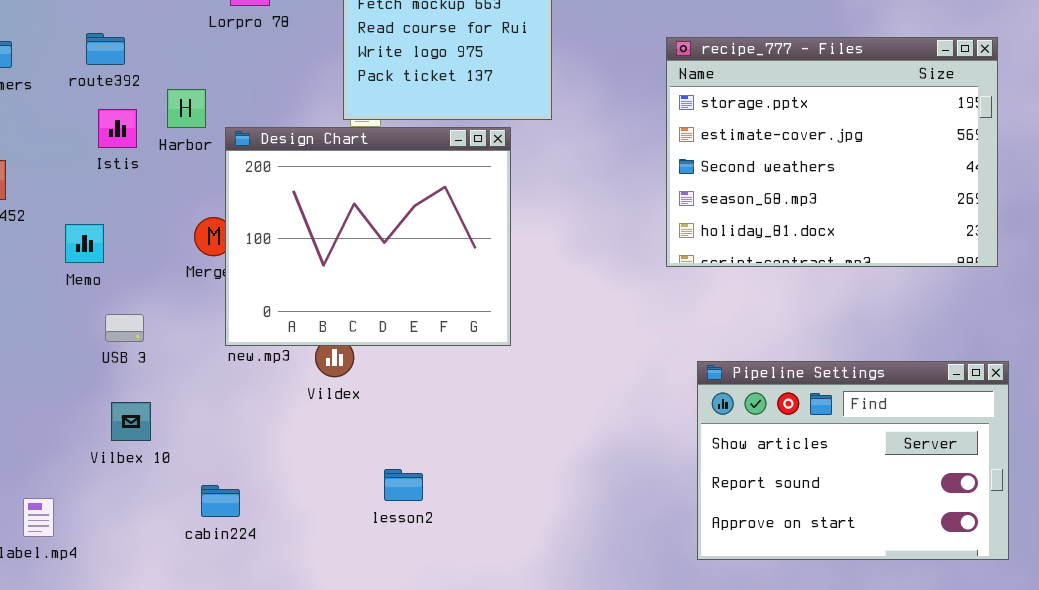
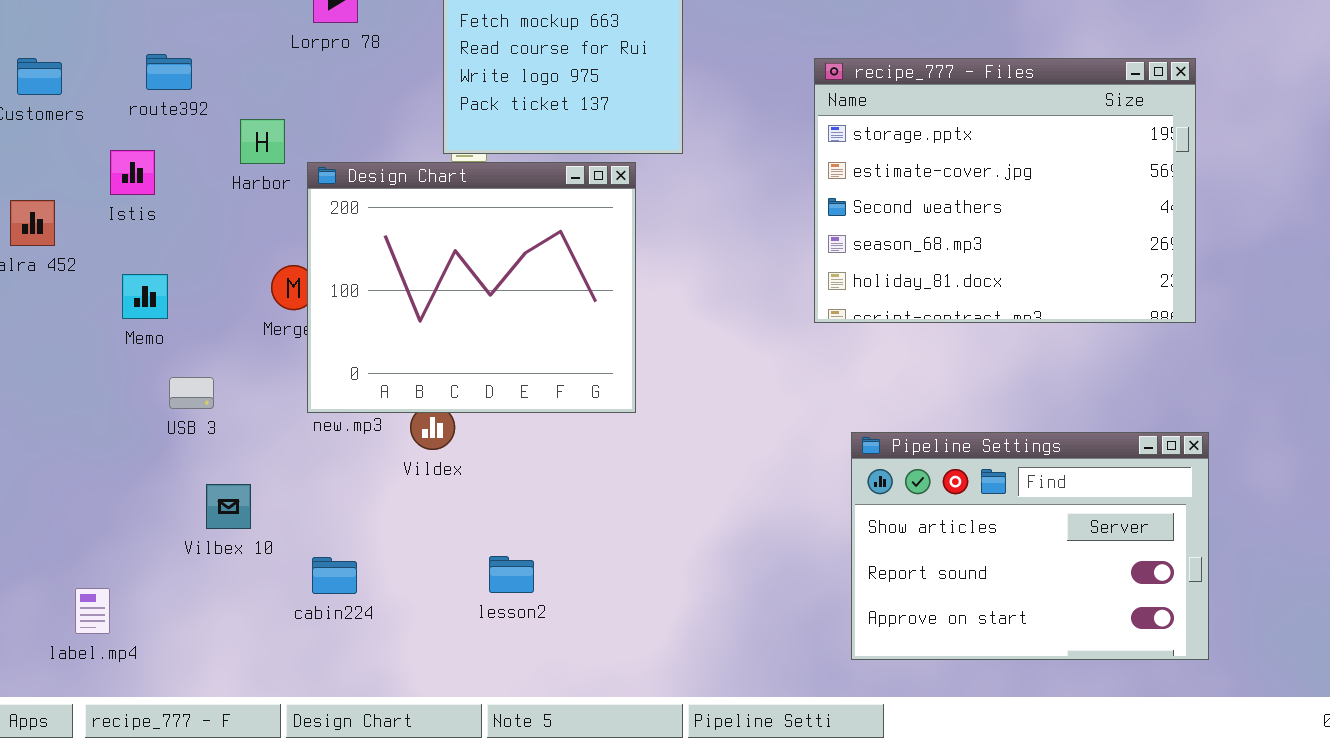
Istis: [98,109,137,148] -> [110,150,155,195], moved
Vilbex 10: [111,402,151,441] -> [206,484,251,529], moved
cabin224: [201,485,240,517] -> [312,557,357,594], moved

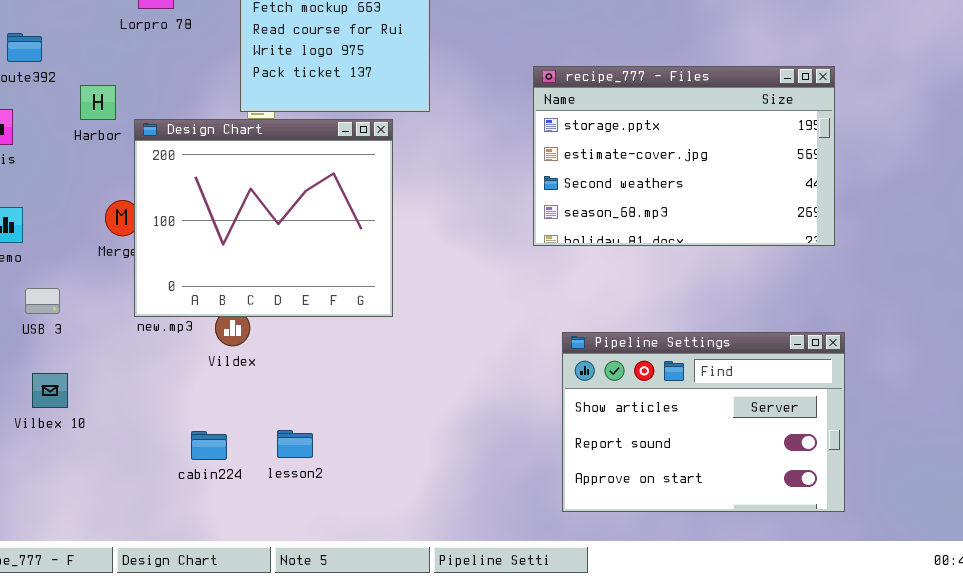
recipe_777 - Files: [814,58,1196,323] -> [533,66,835,246], resized
Vilbex 10: [206,484,251,529] -> [32,373,68,408], moved
cabin224: [312,557,357,594] -> [191,431,227,460], moved

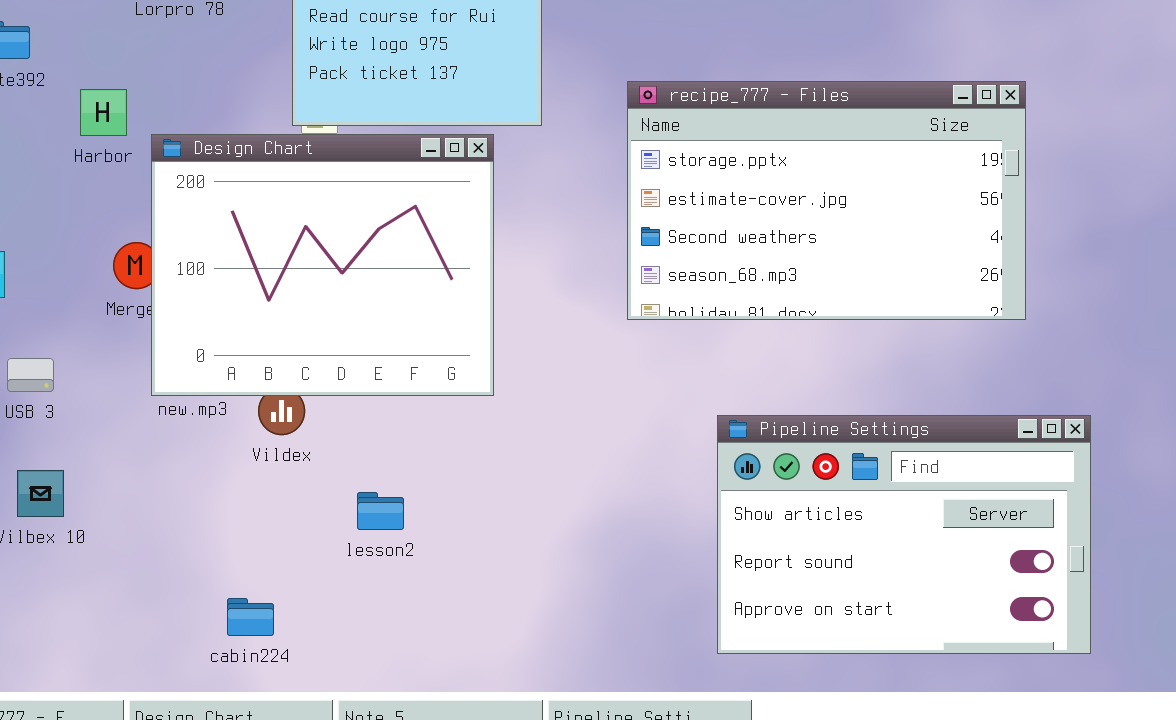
recipe_777 - Files: [533,66,835,246] -> [627,81,1026,320], moved
lesson2: [277,430,313,458] -> [357,492,404,530], moved
cabin224: [191,431,227,460] -> [227,598,274,636], moved

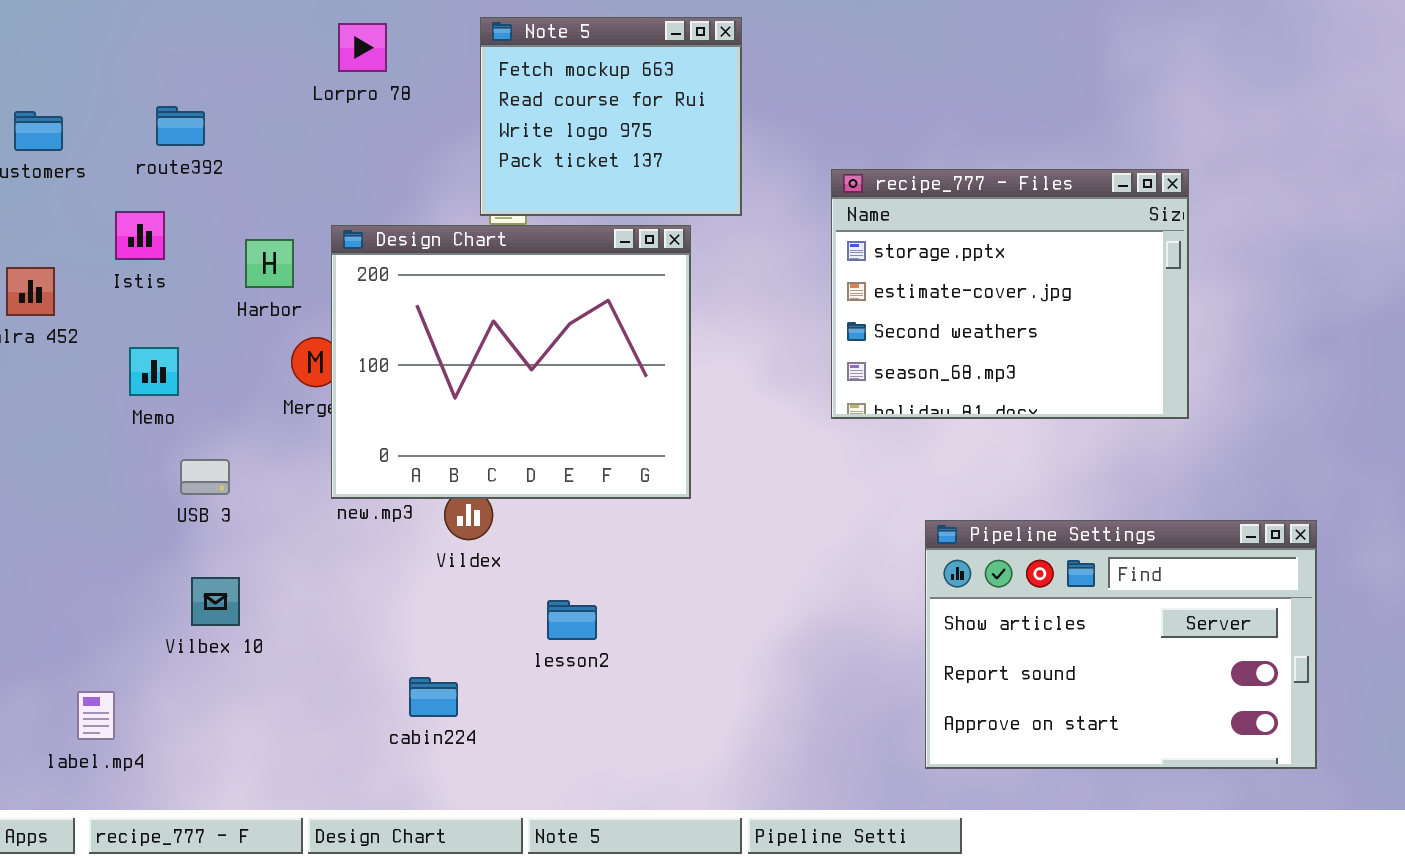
recipe_777 - Files: [627,81,1026,320] -> [831,169,1189,419], resized
Harbor: [80,89,127,136] -> [245,239,294,288], moved
cabin224: [227,598,274,636] -> [409,677,458,717], moved

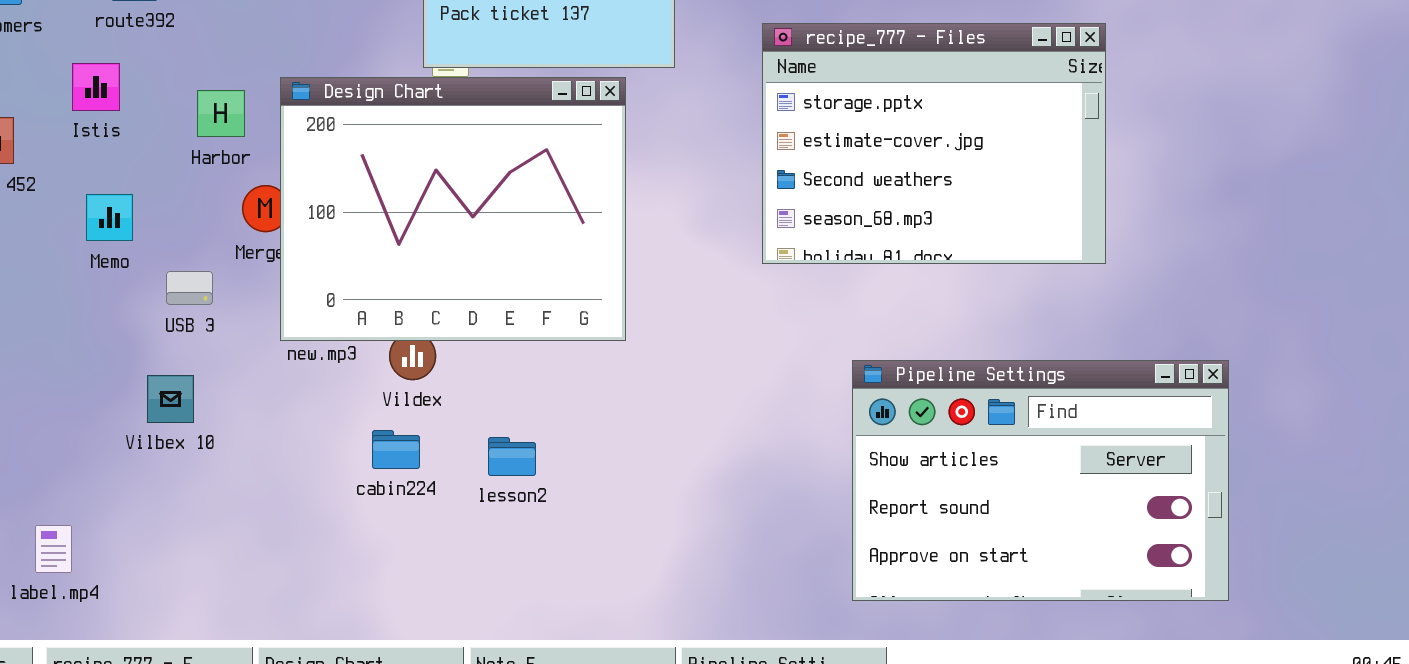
USB 3: [180,459,230,495] -> [166,271,213,305], moved
Vilbex 10: [191,577,240,626] -> [147,375,194,423], moved
cabin224: [409,677,458,717] -> [372,430,420,469], moved

